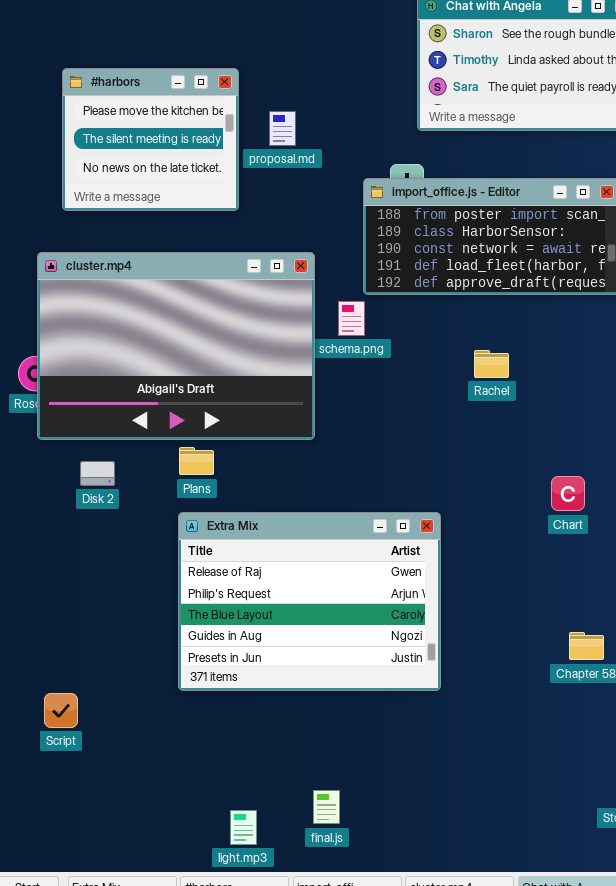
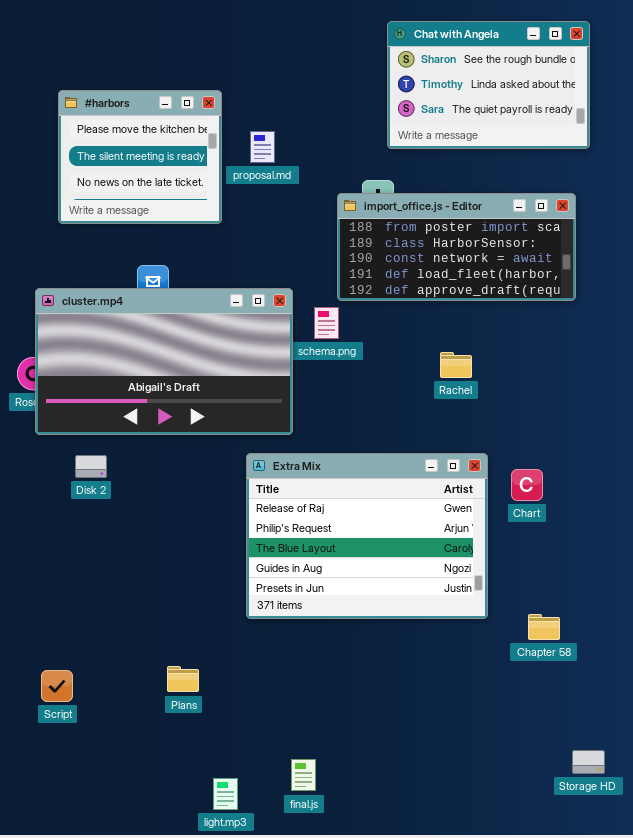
cluster.mp4: [37,252,315,440] -> [35,288,293,435], resized
Plans: [179,447,214,475] -> [167,666,199,692], moved
Extra Mix: [178,512,441,691] -> [246,453,488,619], moved

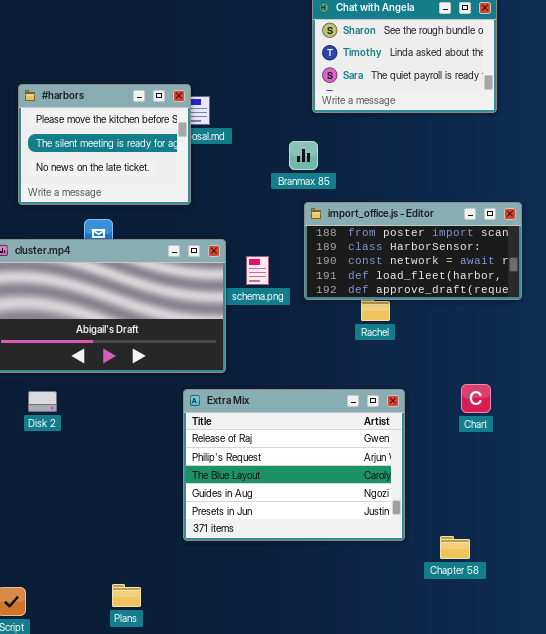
#harbors: [58,90,222,224] -> [18,84,191,205], moved, resized
import_office.js - Editor: [337,193,576,301] -> [304,202,522,300], moved
Chart: [511,469,543,501] -> [461,384,491,413], moved

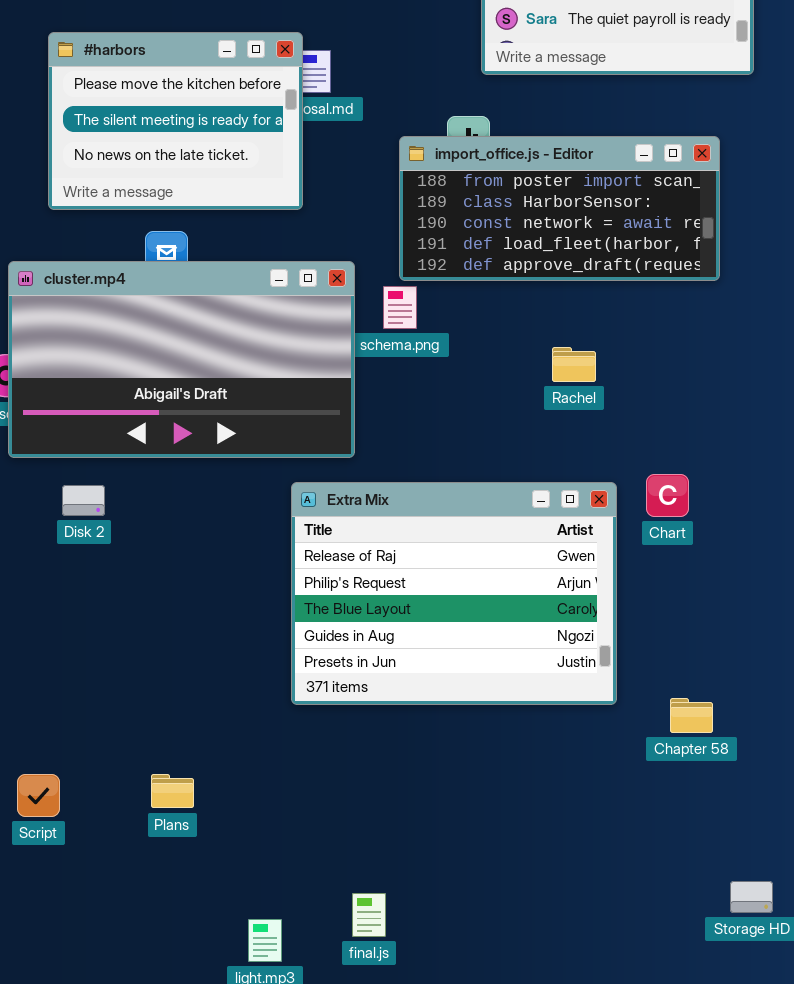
import_office.js - Editor: [304,202,522,300] -> [399,136,720,281], moved
Chart: [461,384,491,413] -> [646,474,689,517], moved
Plans: [112,584,141,607] -> [151,774,194,808], moved

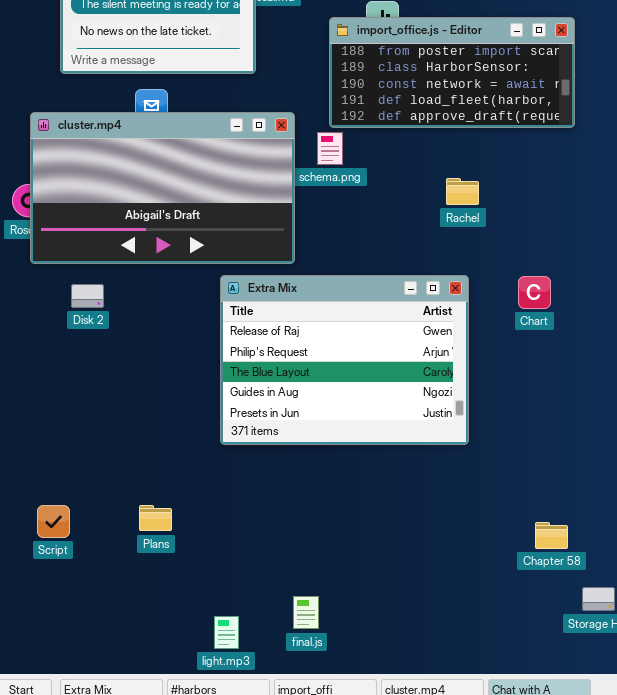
Extra Mix: [291,482,617,705] -> [220,275,469,445], moved
Chapter 58: [670,698,713,733] -> [535,522,568,549], moved

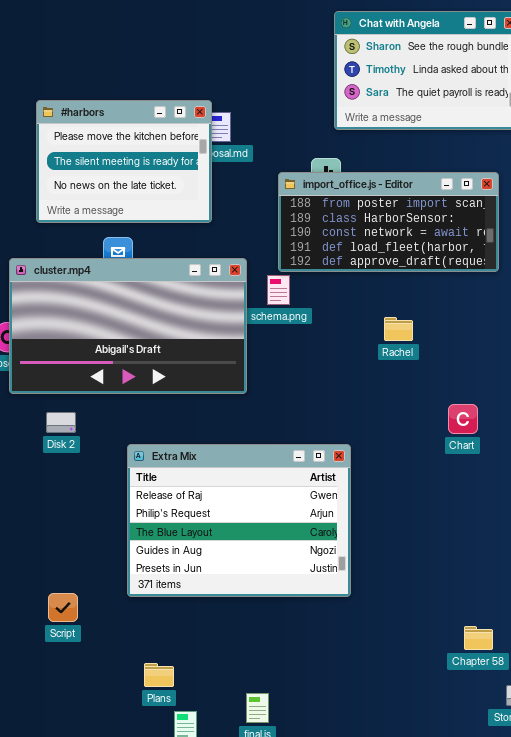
Extra Mix: [220,275,469,445] -> [127,444,351,597], moved
Script: [37,505,70,538] -> [48,593,78,622], moved
Plans: [139,505,172,531] -> [144,663,174,687], moved

